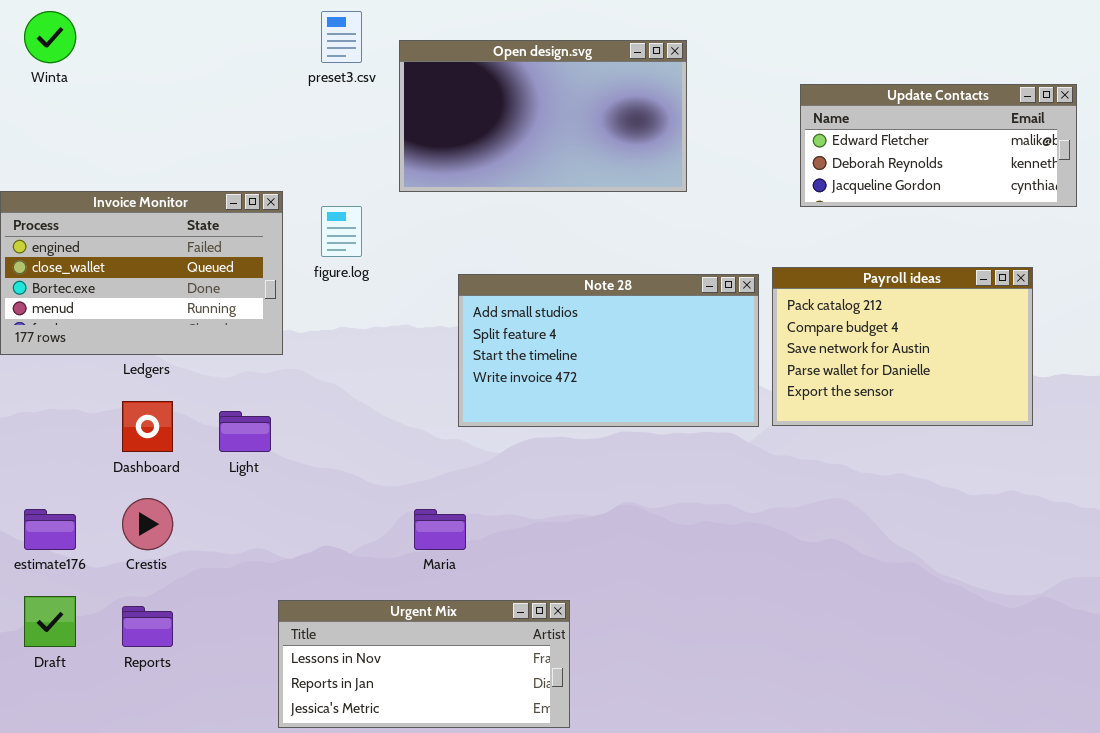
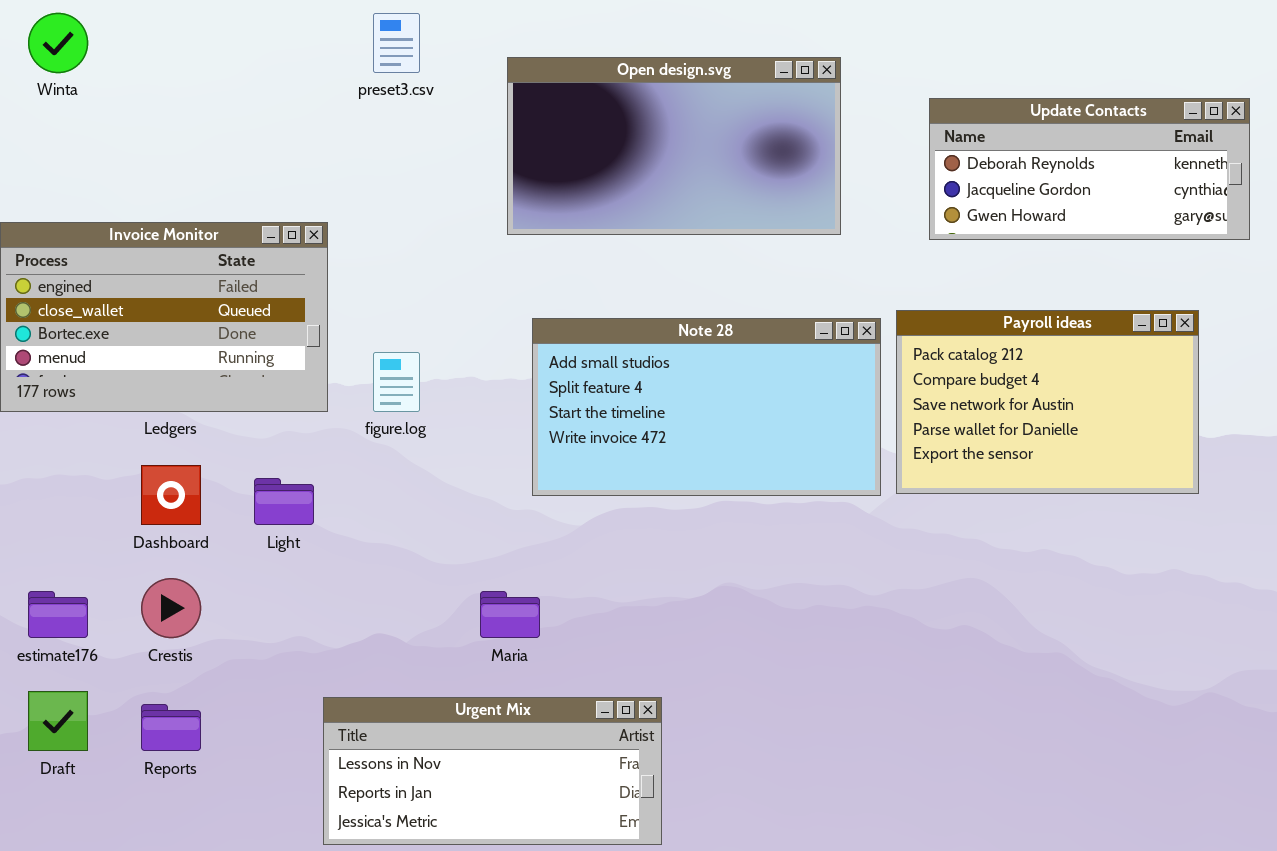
Open design.svg: [399,40,687,192] -> [507,57,841,235], moved
Update Contacts: [800,84,1077,207] -> [929,98,1250,240], scrolled down 1 row
figure.log: [321,206,362,257] -> [373,352,420,412], moved

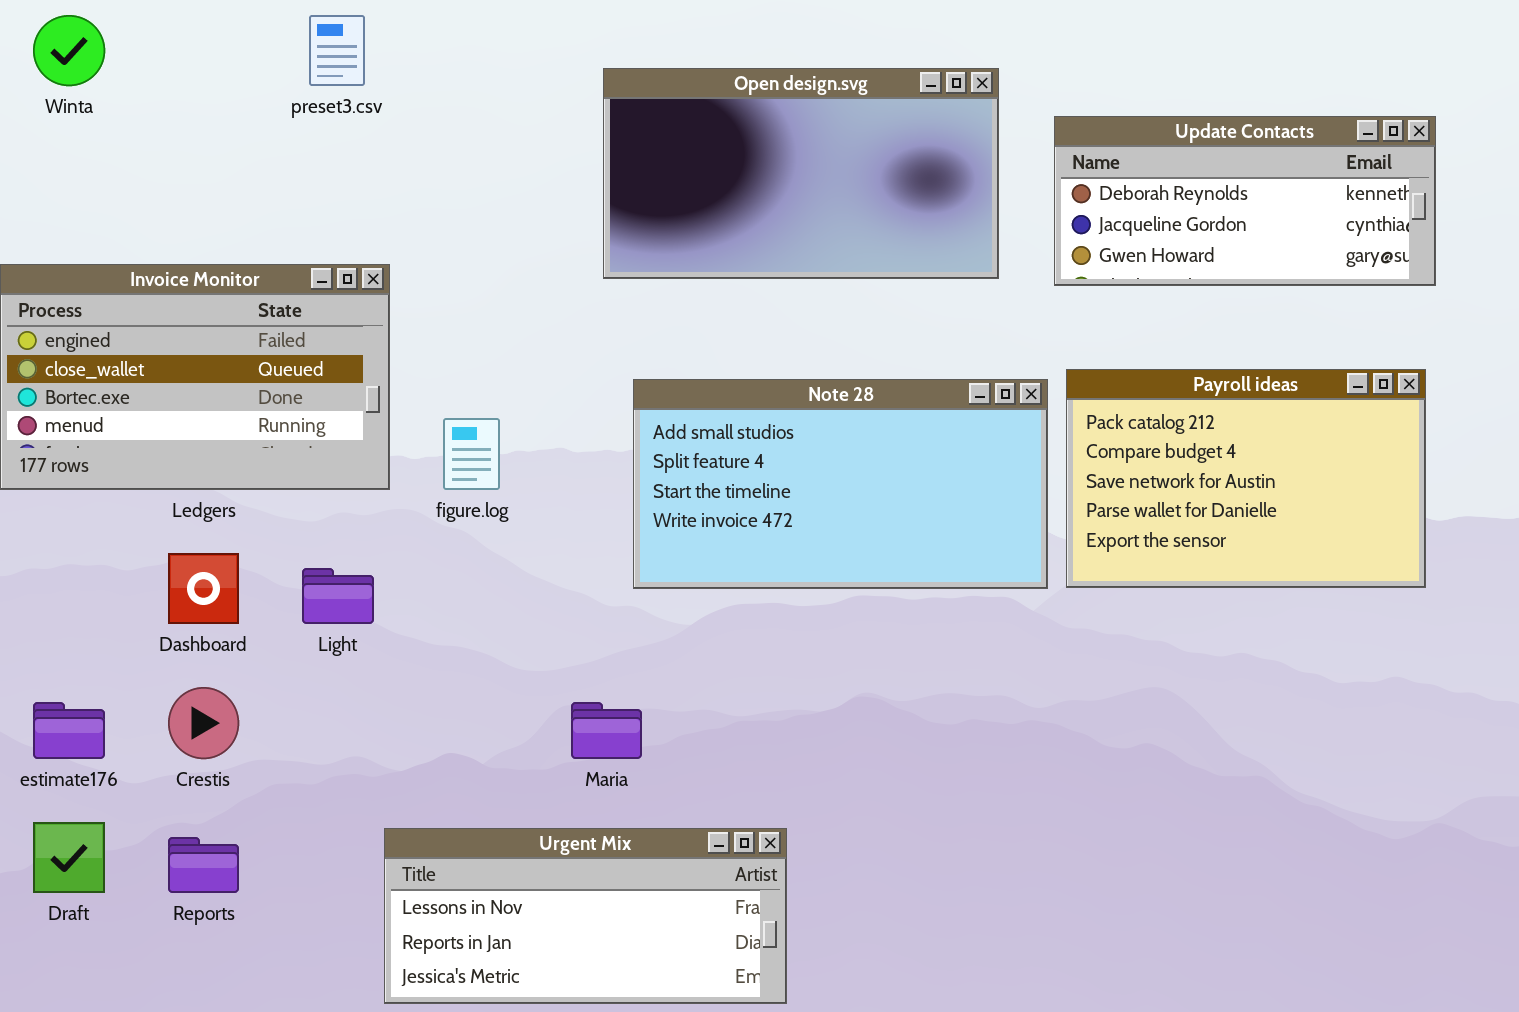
preset3.csv: [373,13,420,73] -> [309,15,365,86], moved
Update Contacts: [929,98,1250,240] -> [1054,116,1436,286], moved

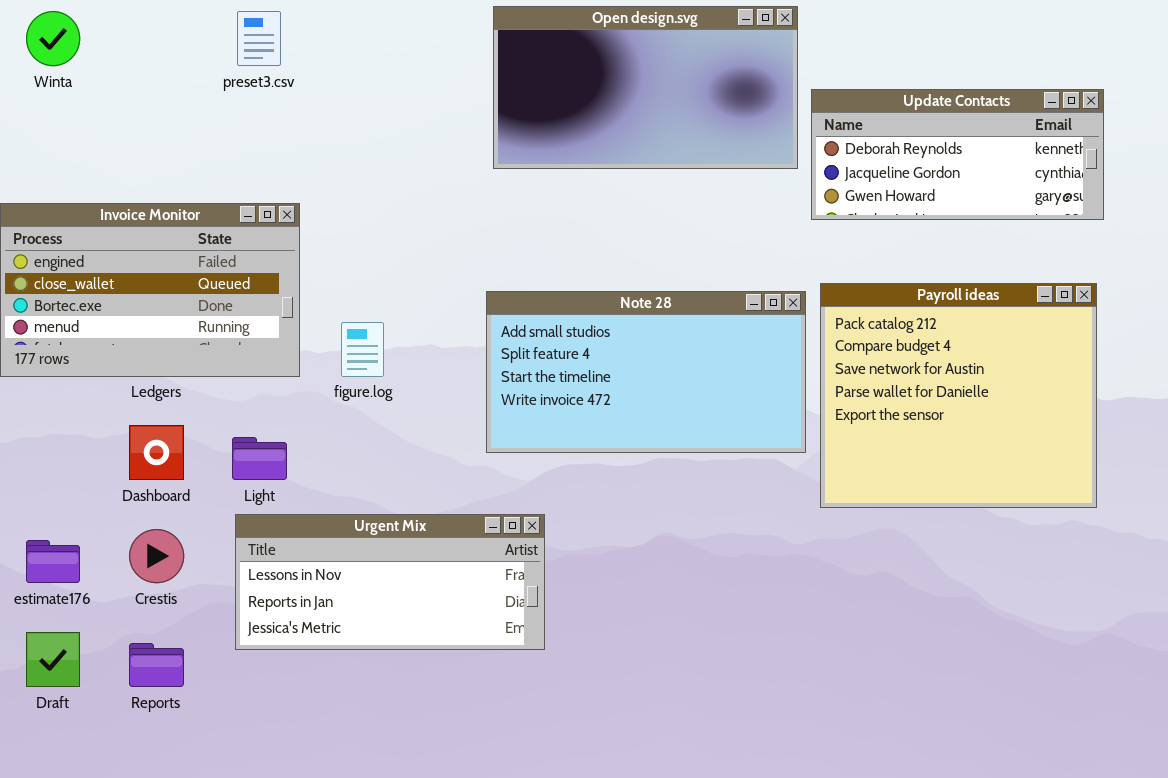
Open design.svg: [603,68,999,279] -> [493,6,798,169], moved
Payroll ideas: [1066,369,1426,588] -> [820,283,1097,508], resized
Urgent Mix: [384,828,787,1004] -> [235,514,545,650], moved

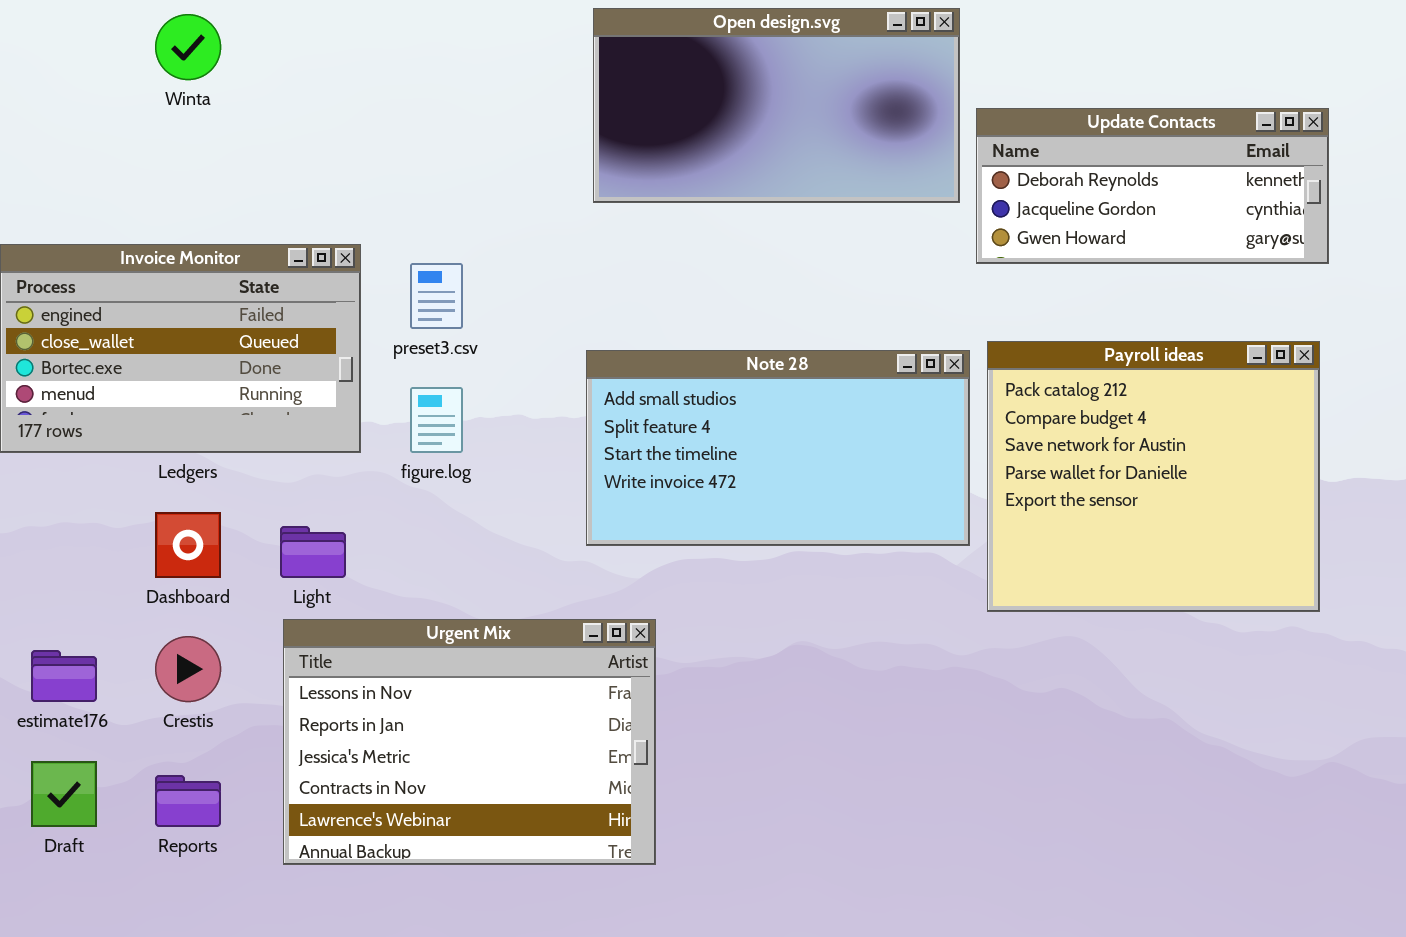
Winta: [26,11,80,66] -> [155,14,221,80], moved
preset3.csv: [237,11,281,66] -> [410,263,463,329], moved
Urgent Mix: [235,514,545,650] -> [283,619,656,865], resized

